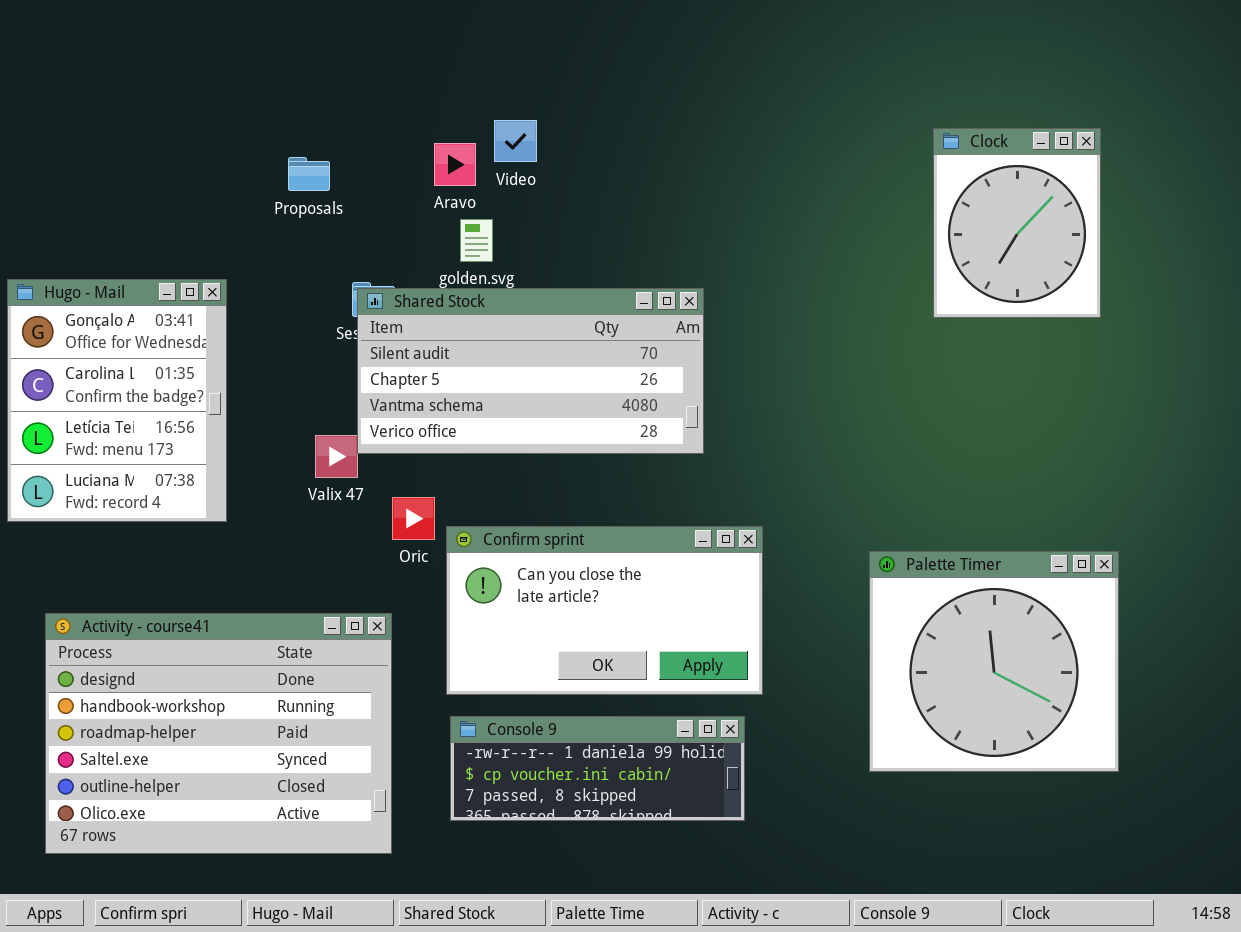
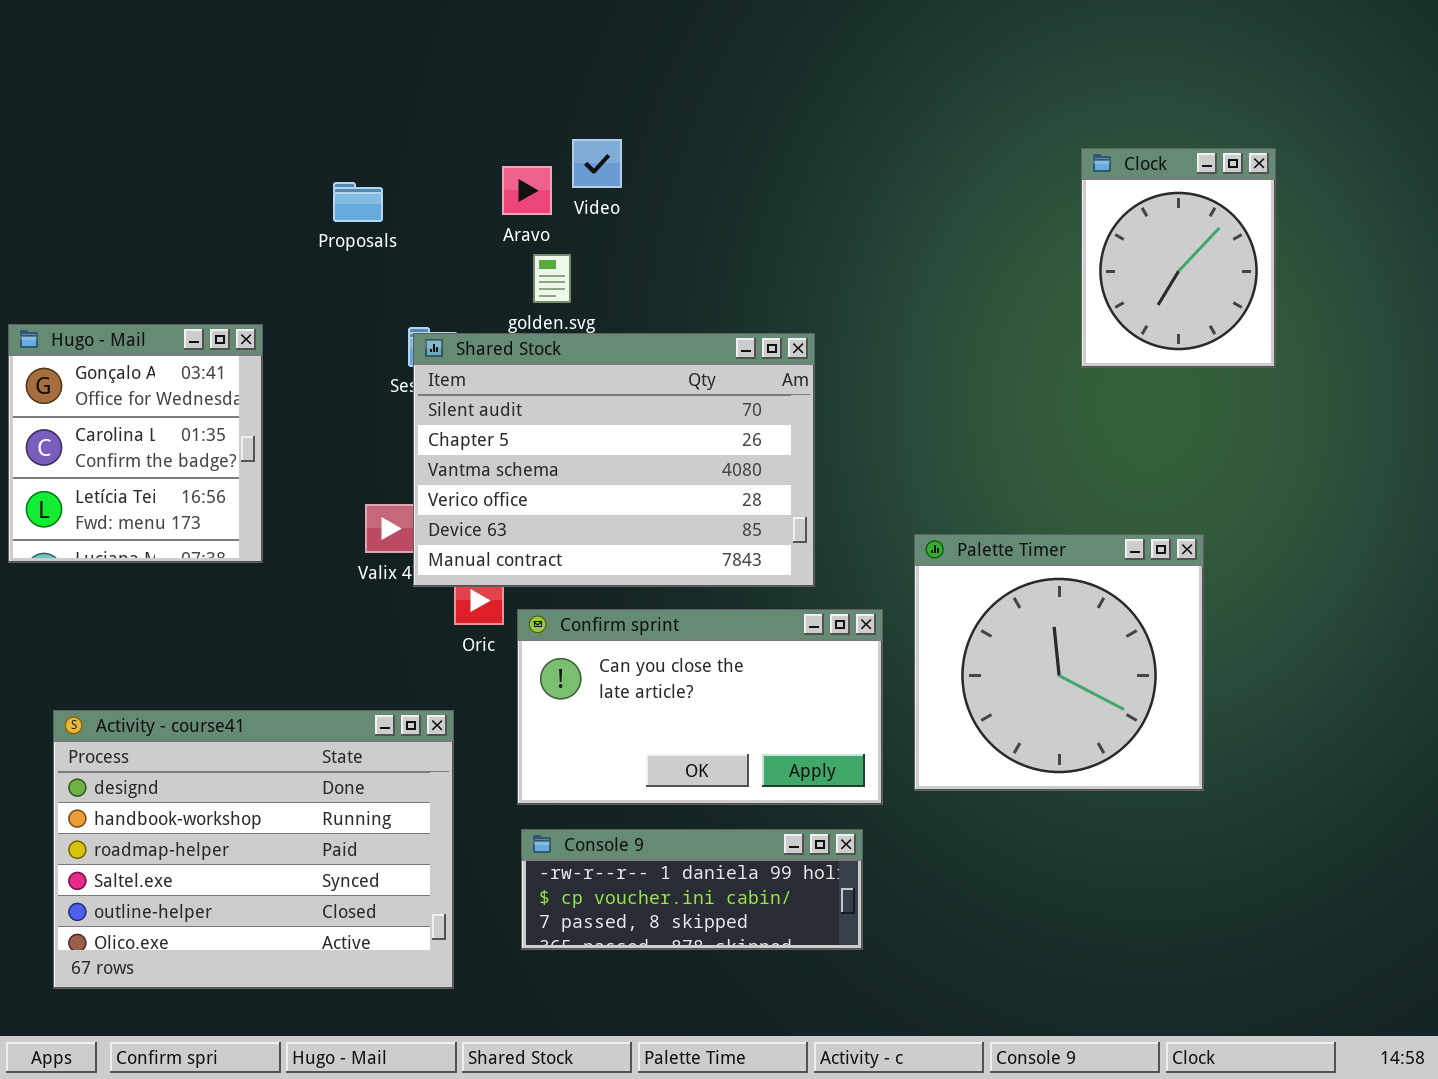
Hugo - Mail: [7,279,227,522] -> [8,324,263,563], resized
Shared Stock: [357,288,704,454] -> [413,333,815,587], resized
Palette Timer: [869,551,1119,772] -> [914,534,1204,791], moved

